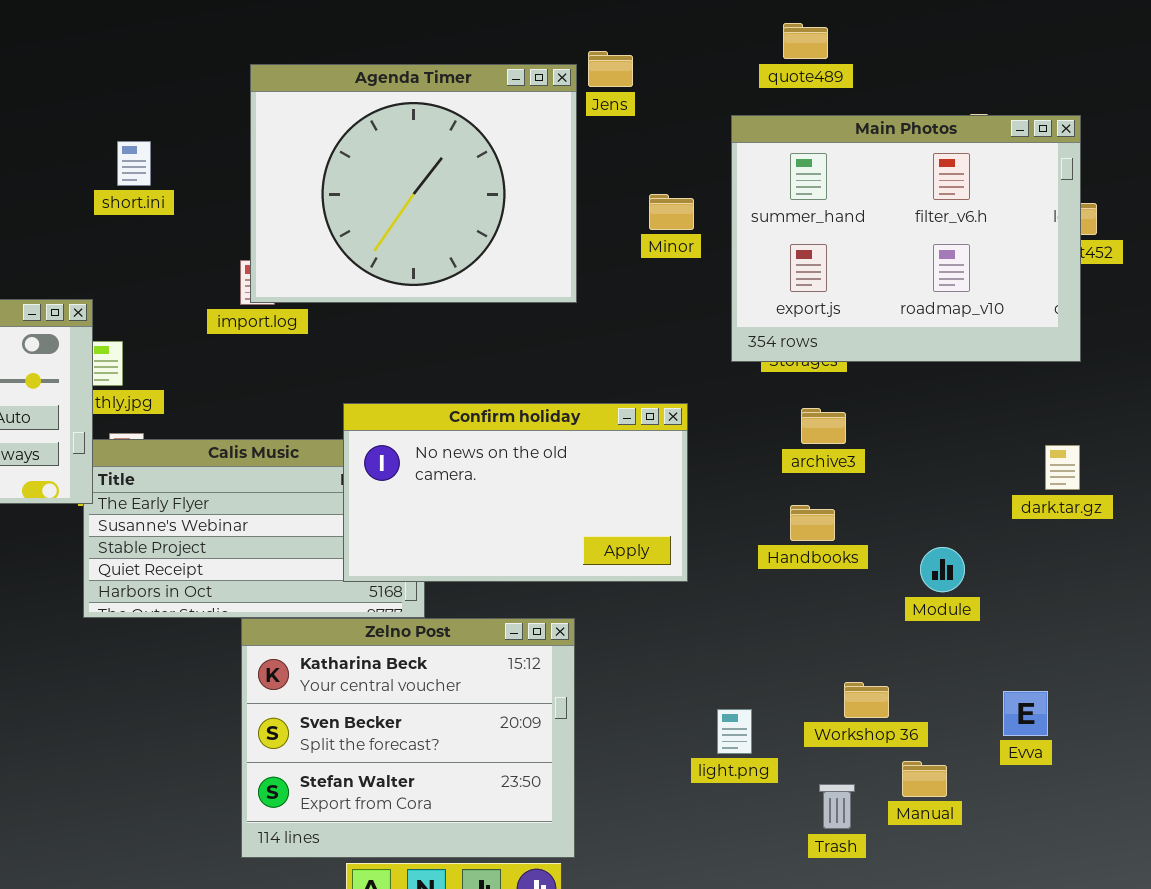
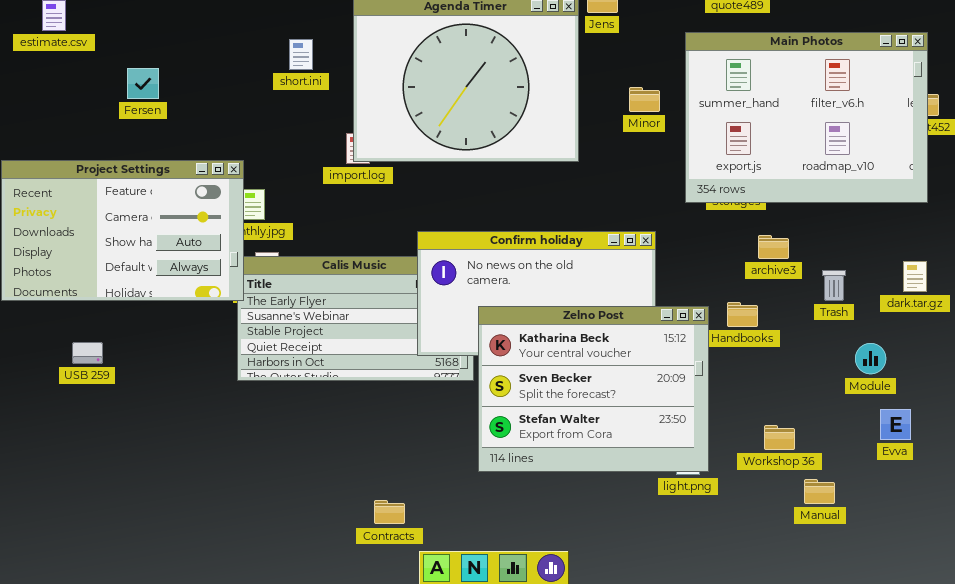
short.ini: [117,141,151,186] -> [289,39,313,70], moved
archive3: [801,408,846,444] -> [758,235,789,259], moved
Module: [920,547,965,592] -> [855,343,886,374], moved
Zelno Post: [241,618,575,858] -> [478,306,709,472], moved
Evva: [1003,691,1048,736] -> [880,409,911,440], moved
Trash: [819,784,855,829] -> [822,270,846,301], moved

